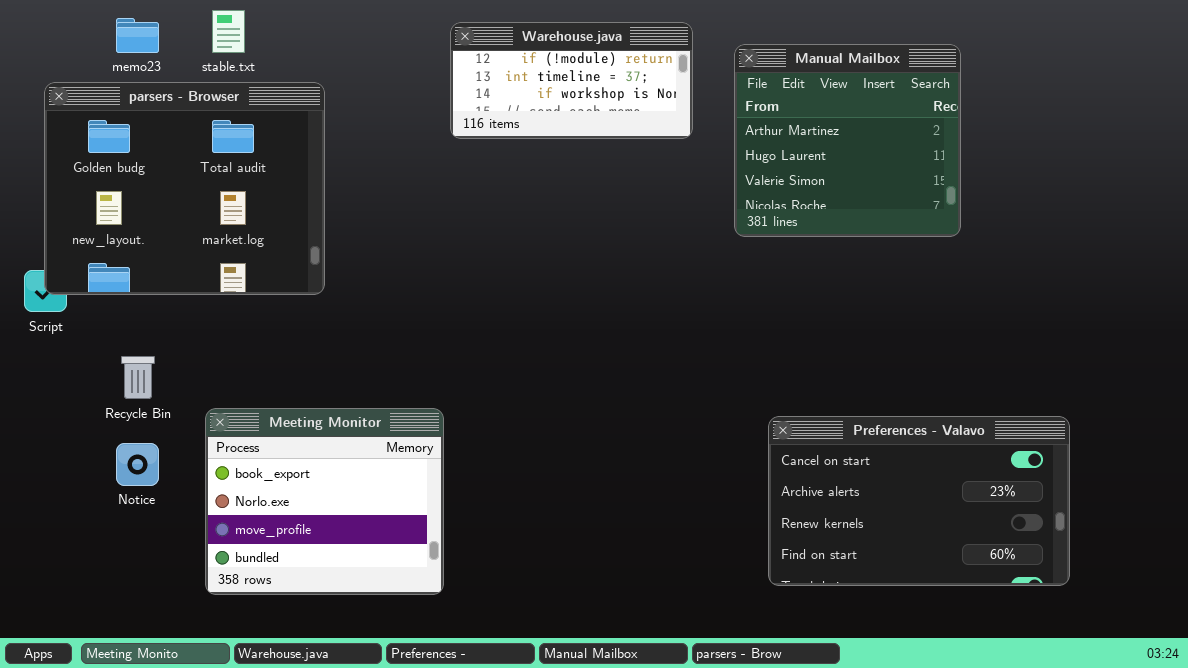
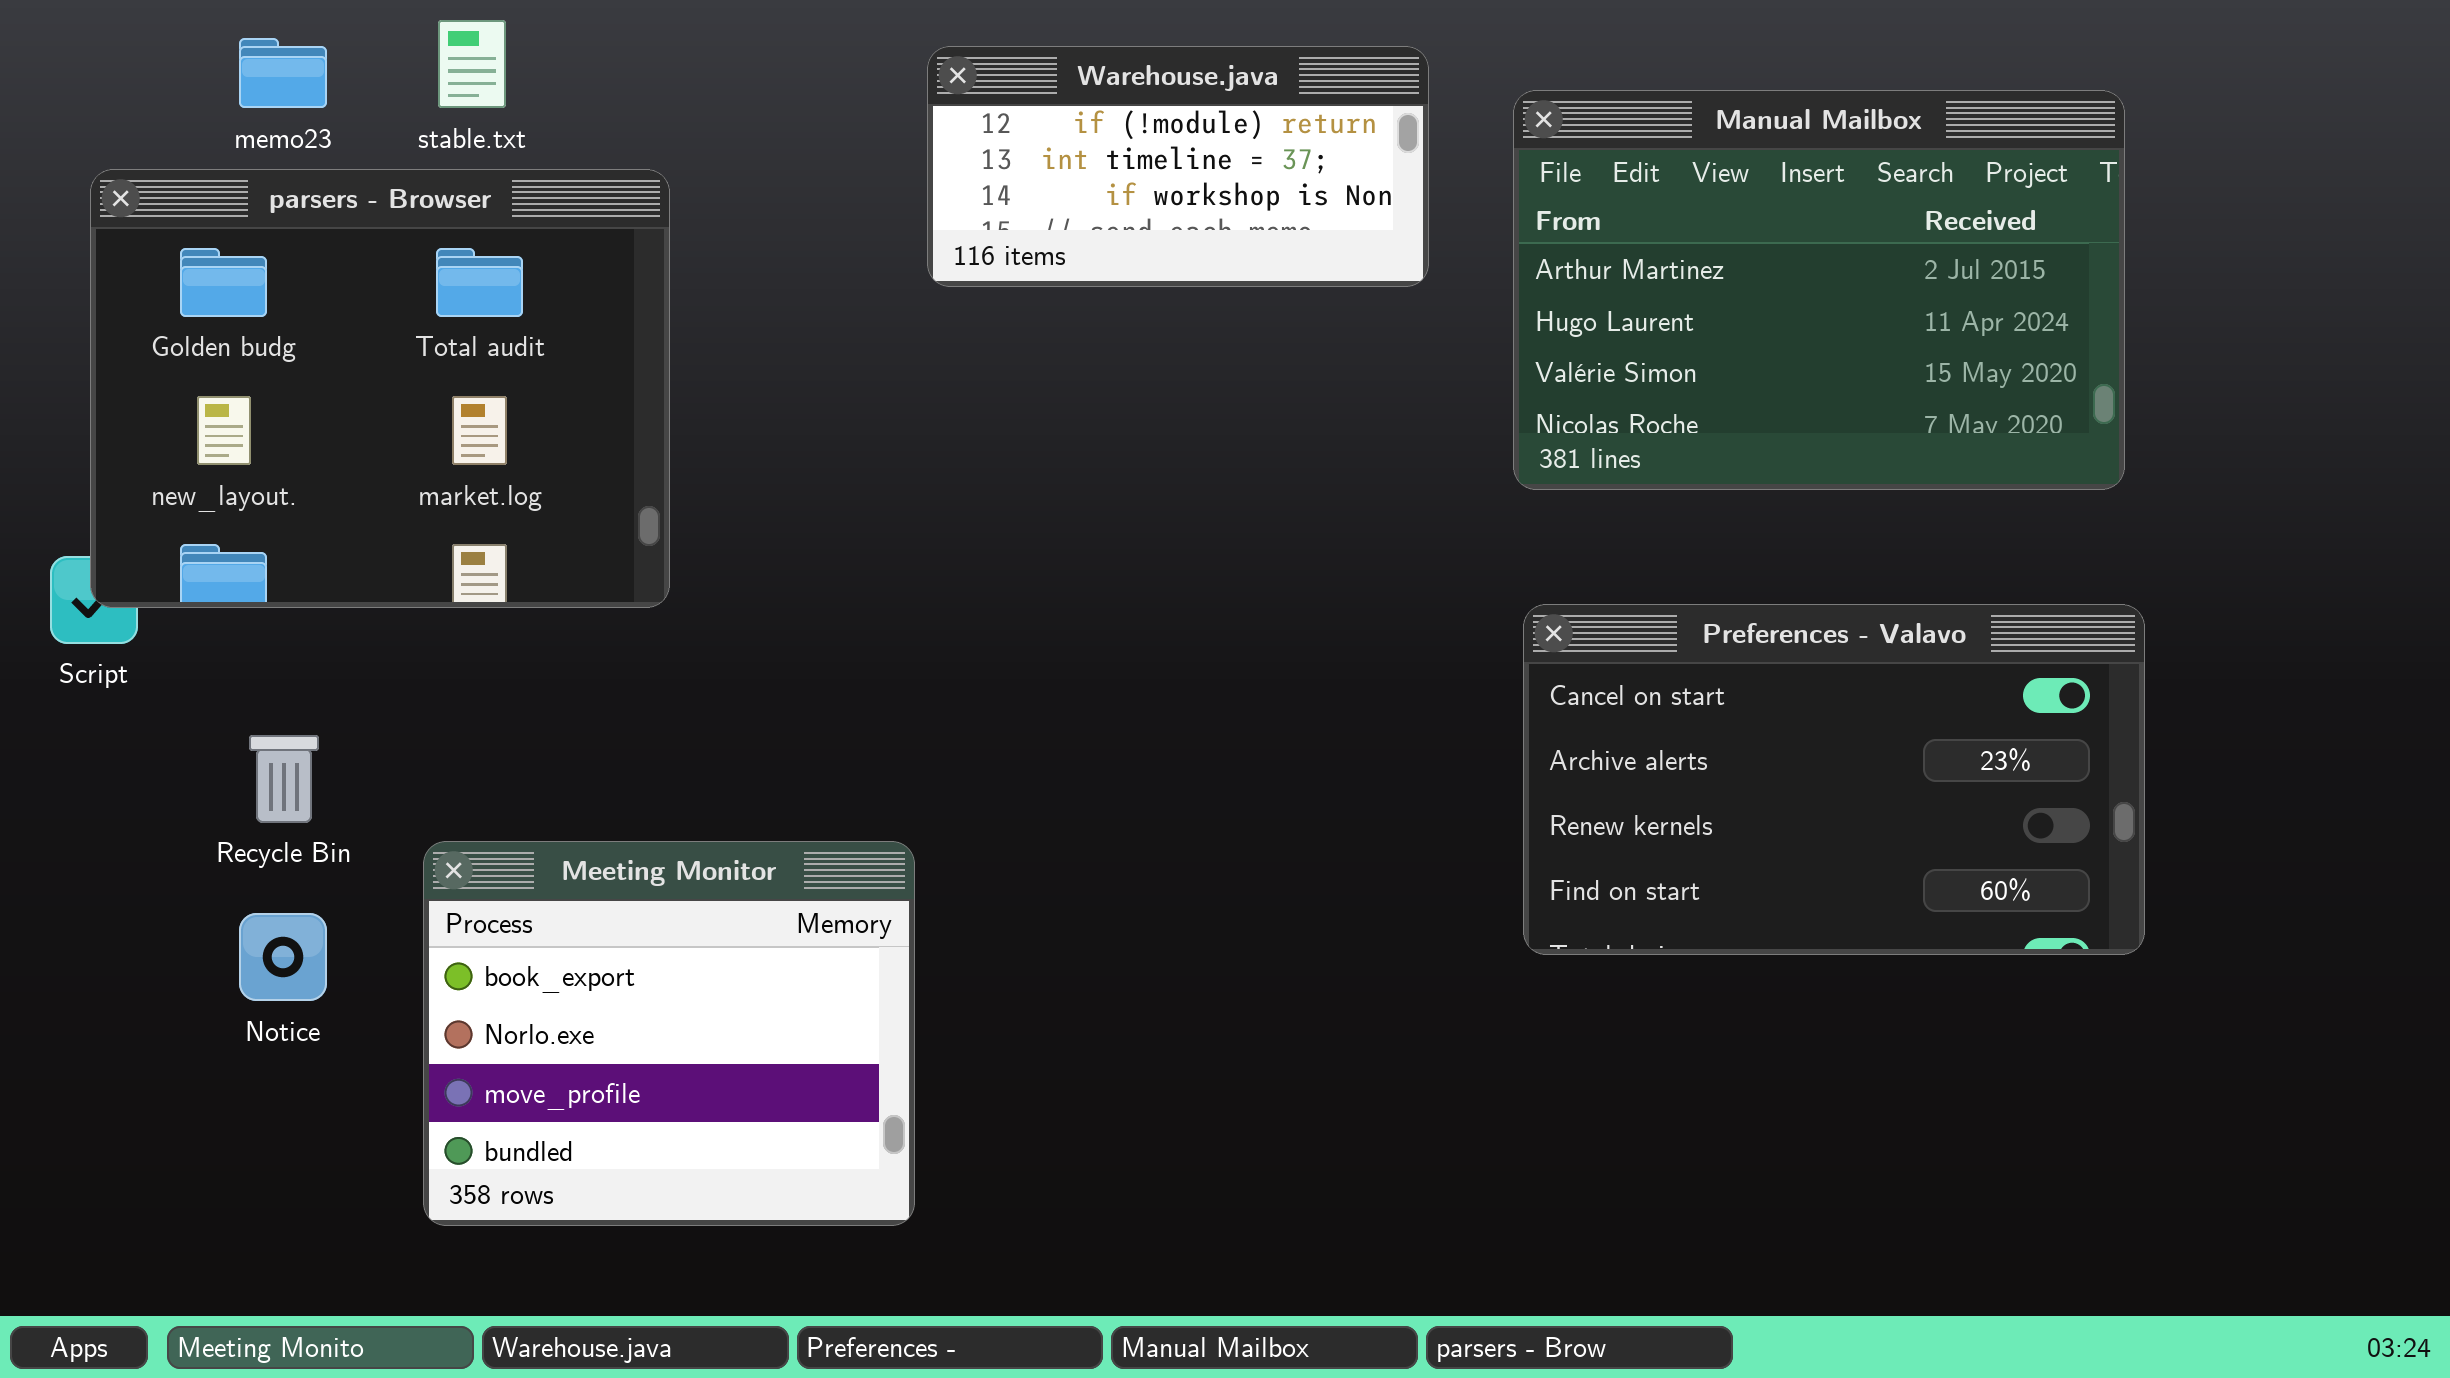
Manual Mailbox: [734,44,961,237] -> [1513,90,2125,490], resized
Preferences - Valavo: [768,416,1070,586] -> [1523,604,2145,955], moved

